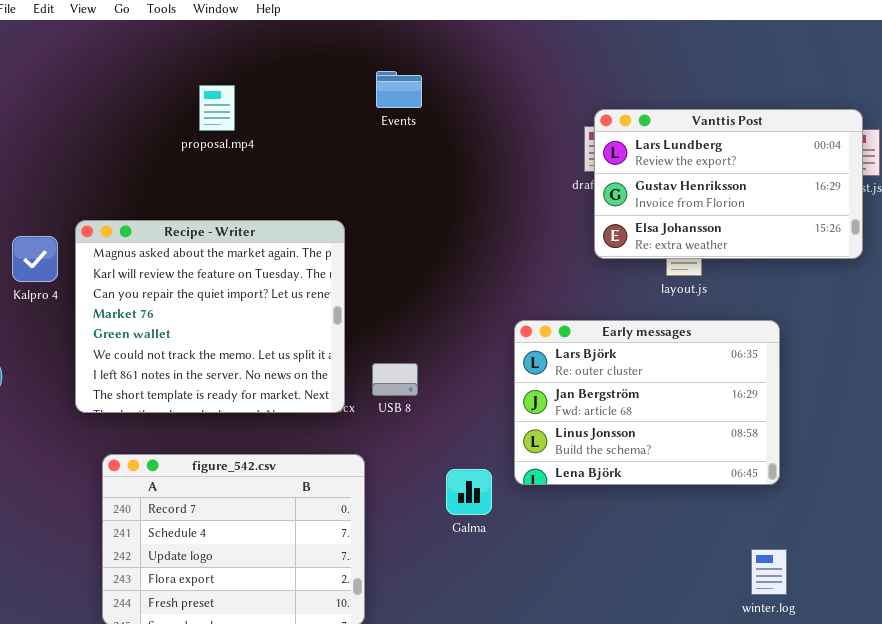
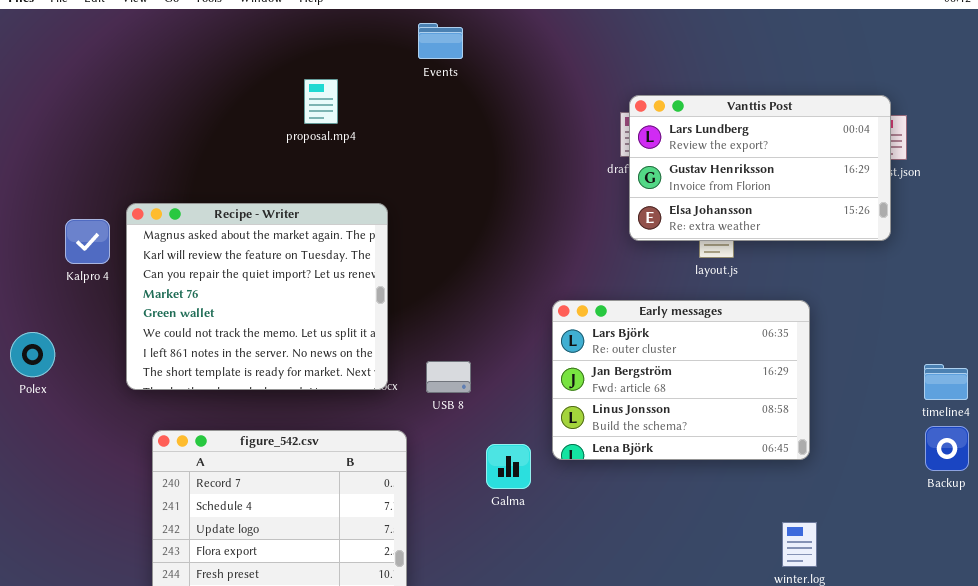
Events: [376,71,422,108] -> [418,23,463,59], moved
proposal.mp4: [199,85,235,131] -> [304,79,338,124], moved
USB 8: [372,363,418,396] -> [426,361,471,393], moved

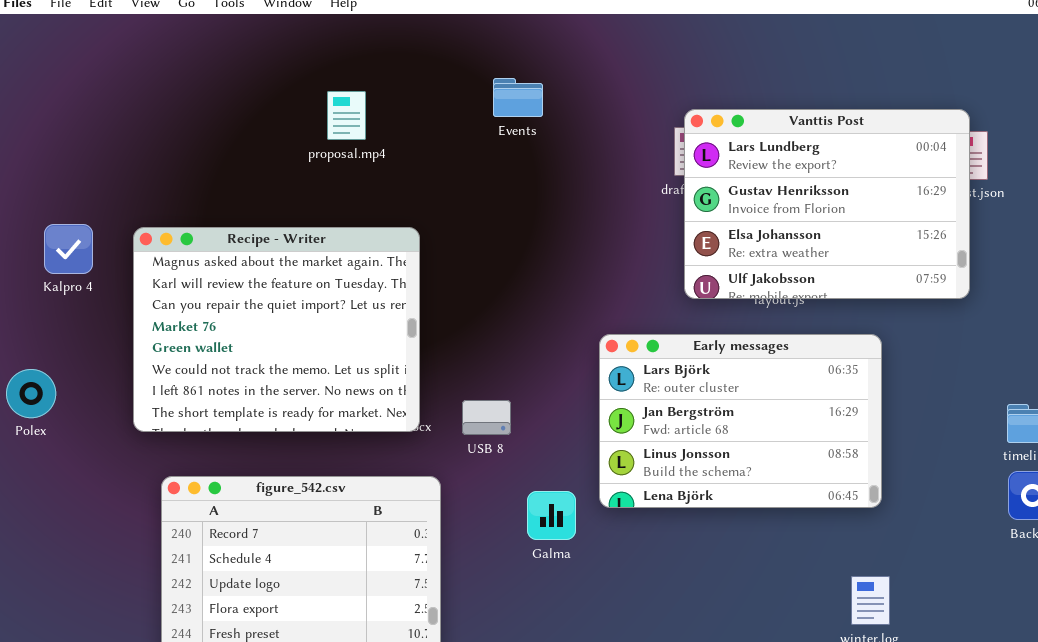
Events: [418,23,463,59] -> [493,78,543,117], moved
Vanttis Post: [629,95,891,241] -> [684,109,970,299], resized
Kalpro 4: [65,219,110,264] -> [44,224,93,274], moved

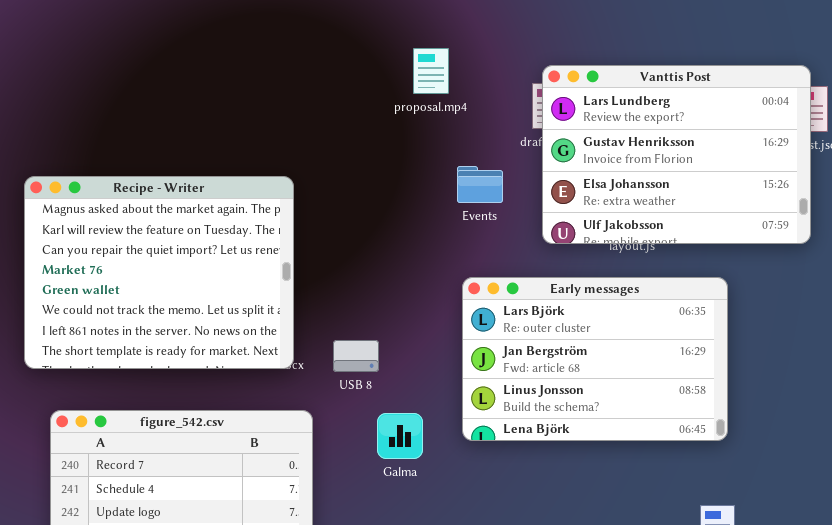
Events: [493,78,543,117] -> [457,166,503,203], moved
proposal.mp4: [327,91,366,140] -> [413,48,449,94], moved
Galma: [527,491,576,540] -> [377,413,423,459], moved

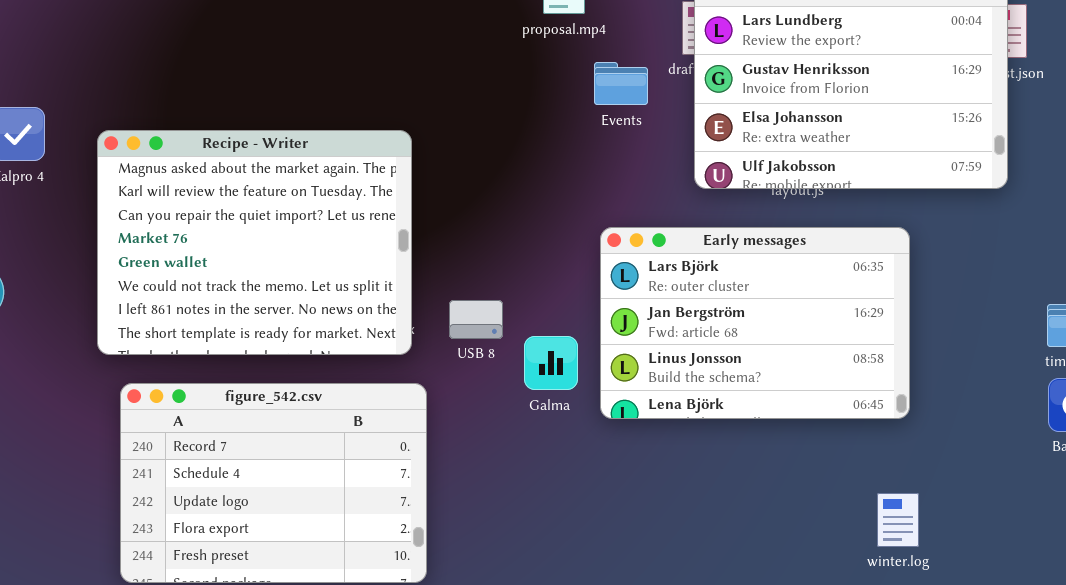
Events: [457,166,503,203] -> [594,62,648,105], moved
Recipe - Writer: [24,176,294,369] -> [97,130,412,355], moved
Galma: [377,413,423,459] -> [524,336,578,390], moved

